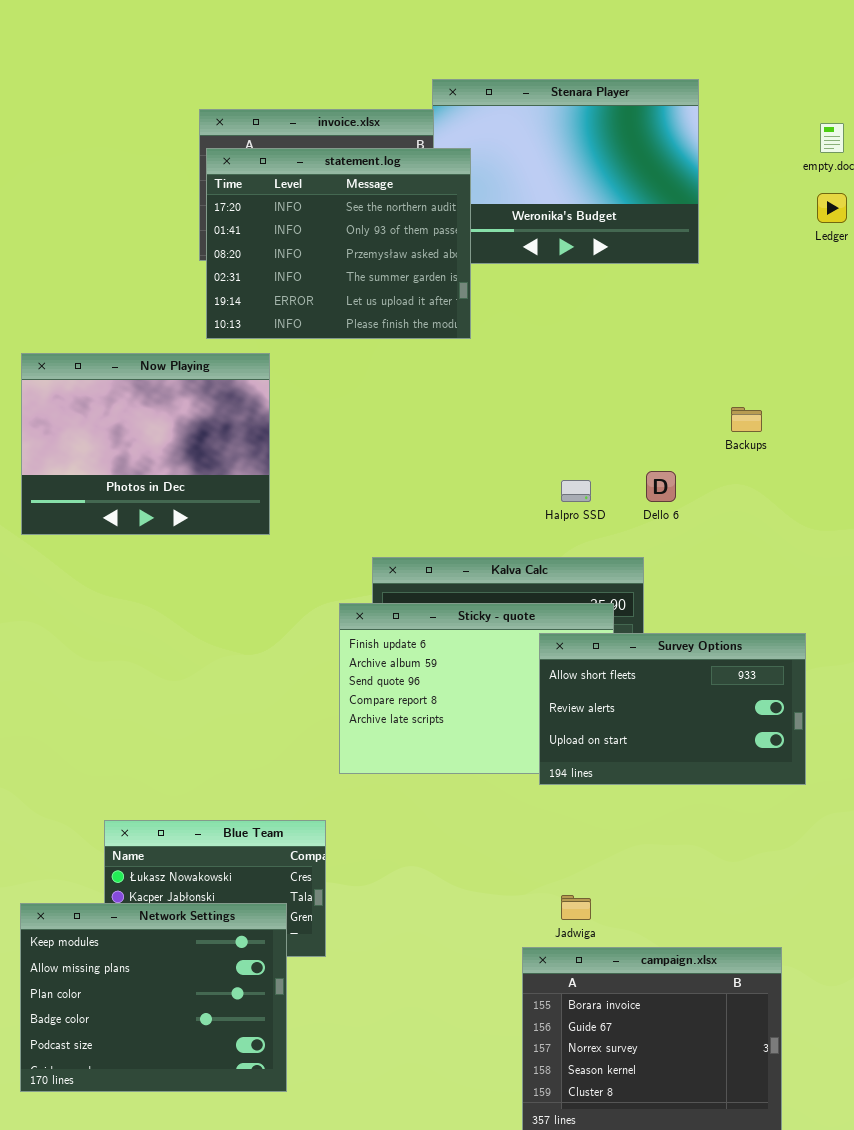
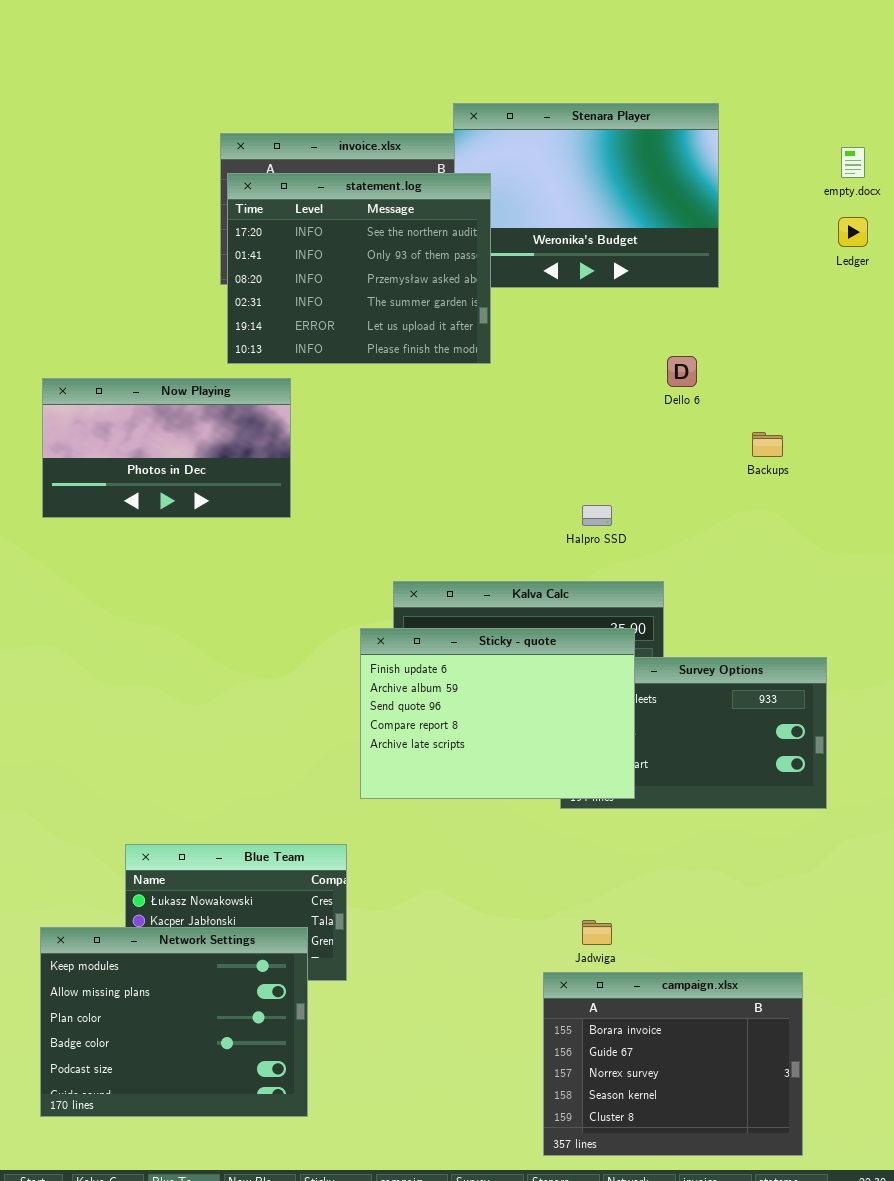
Now Playing: [21,353,270,535] -> [42,378,291,518], resized
Dello 6: [646,471,676,502] -> [667,356,697,387], moved
Sticky - quote: [339,603,614,774] -> [360,628,635,799], raised

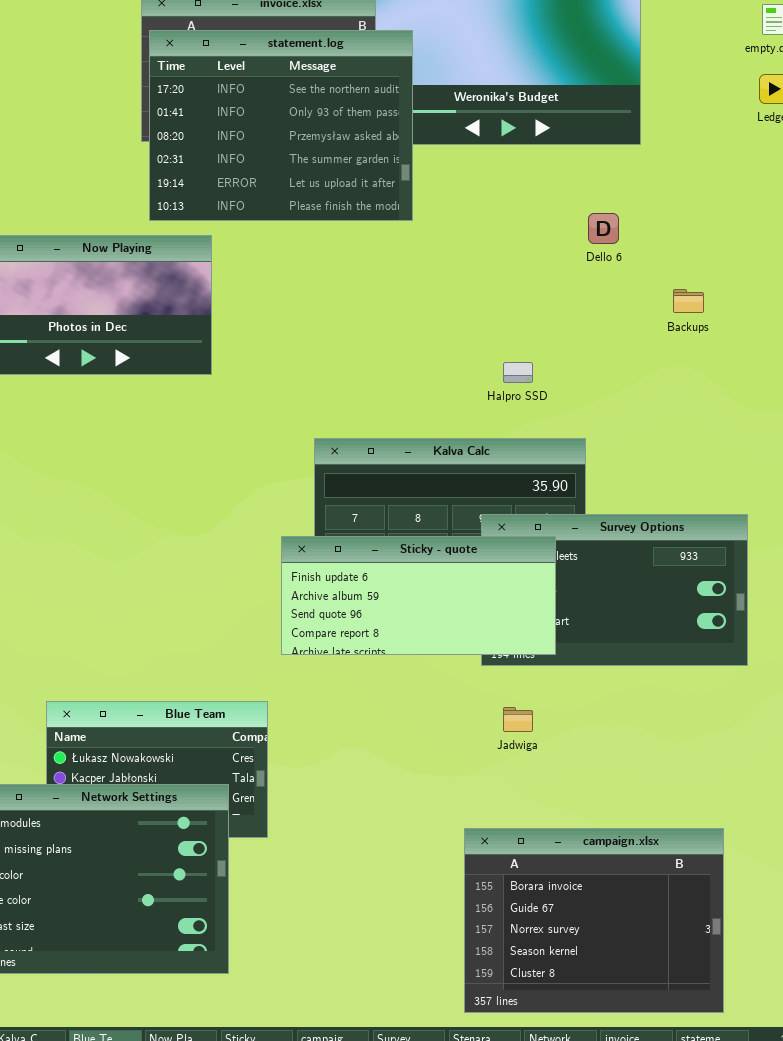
Sticky - quote: [360,628,635,799] -> [281,536,556,655], resized
Jadwiga: [582,920,612,945] -> [503,707,533,732], moved

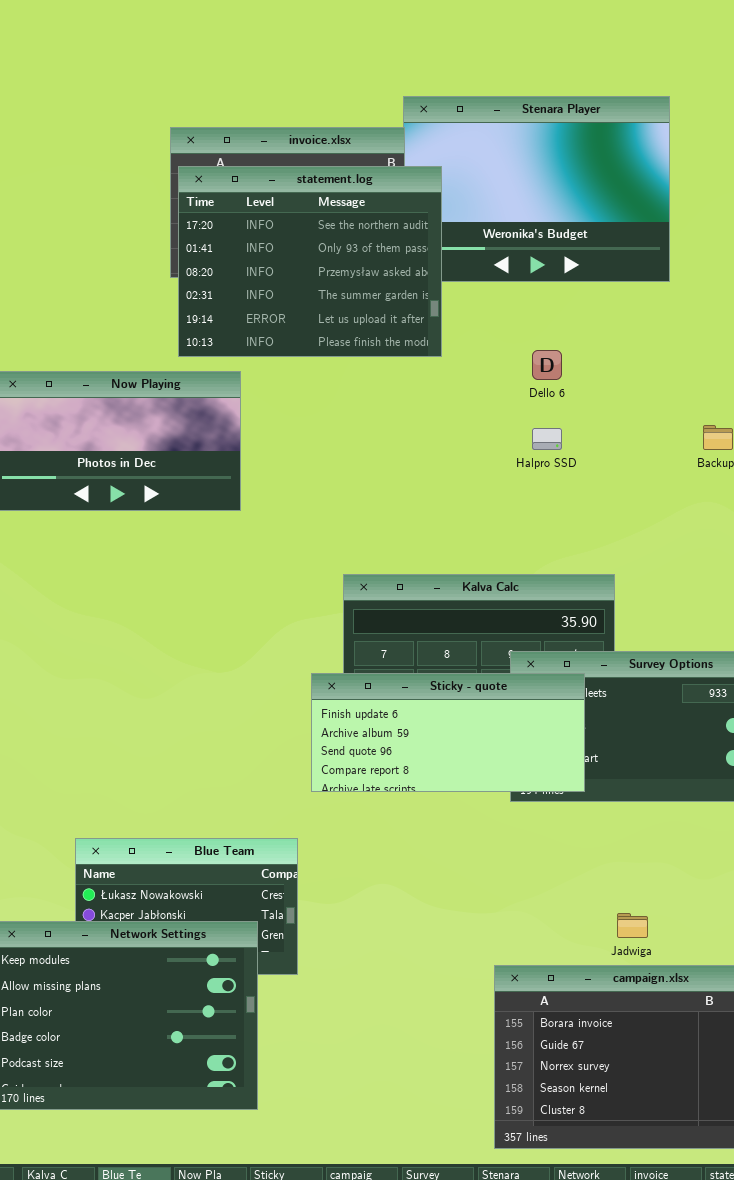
Dello 6: [588,213,619,244] -> [532,350,562,380], moved
Halpro SSD: [503,362,533,383] -> [532,428,562,450], moved
Jadwiga: [503,707,533,732] -> [617,913,648,938], moved

